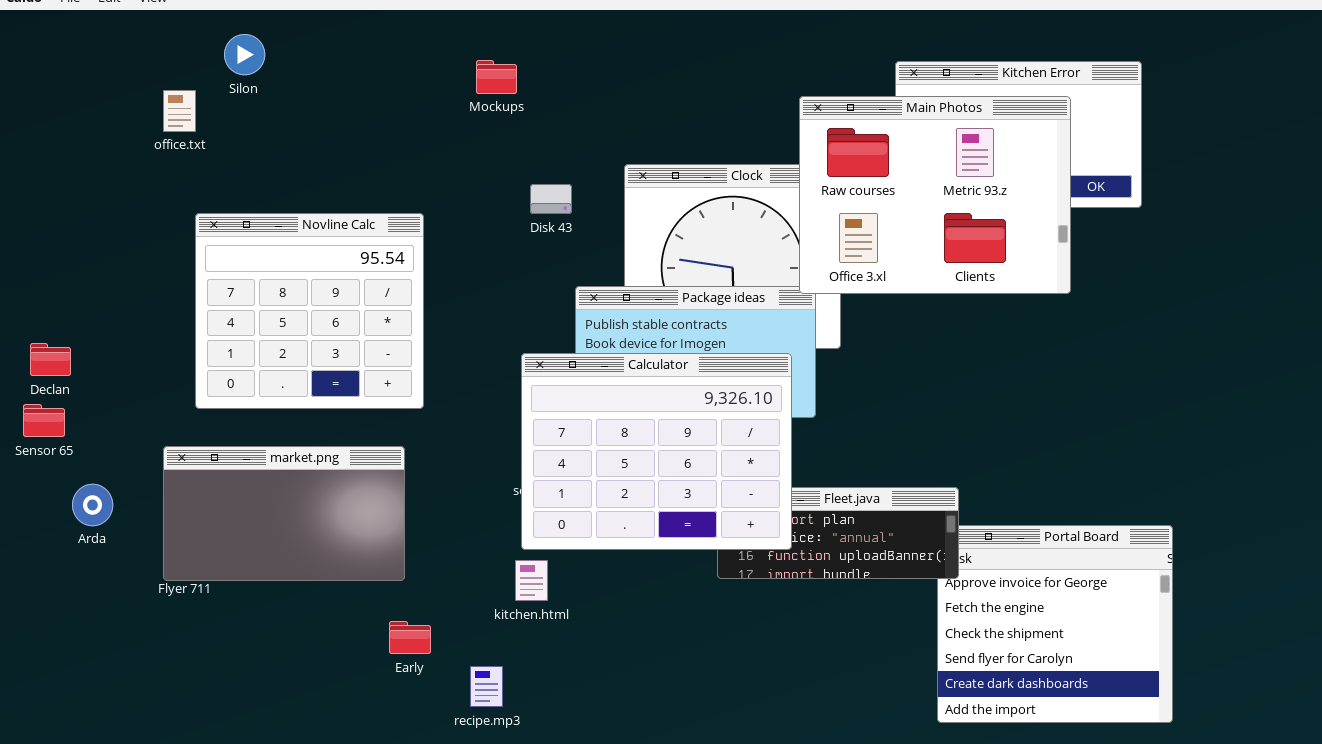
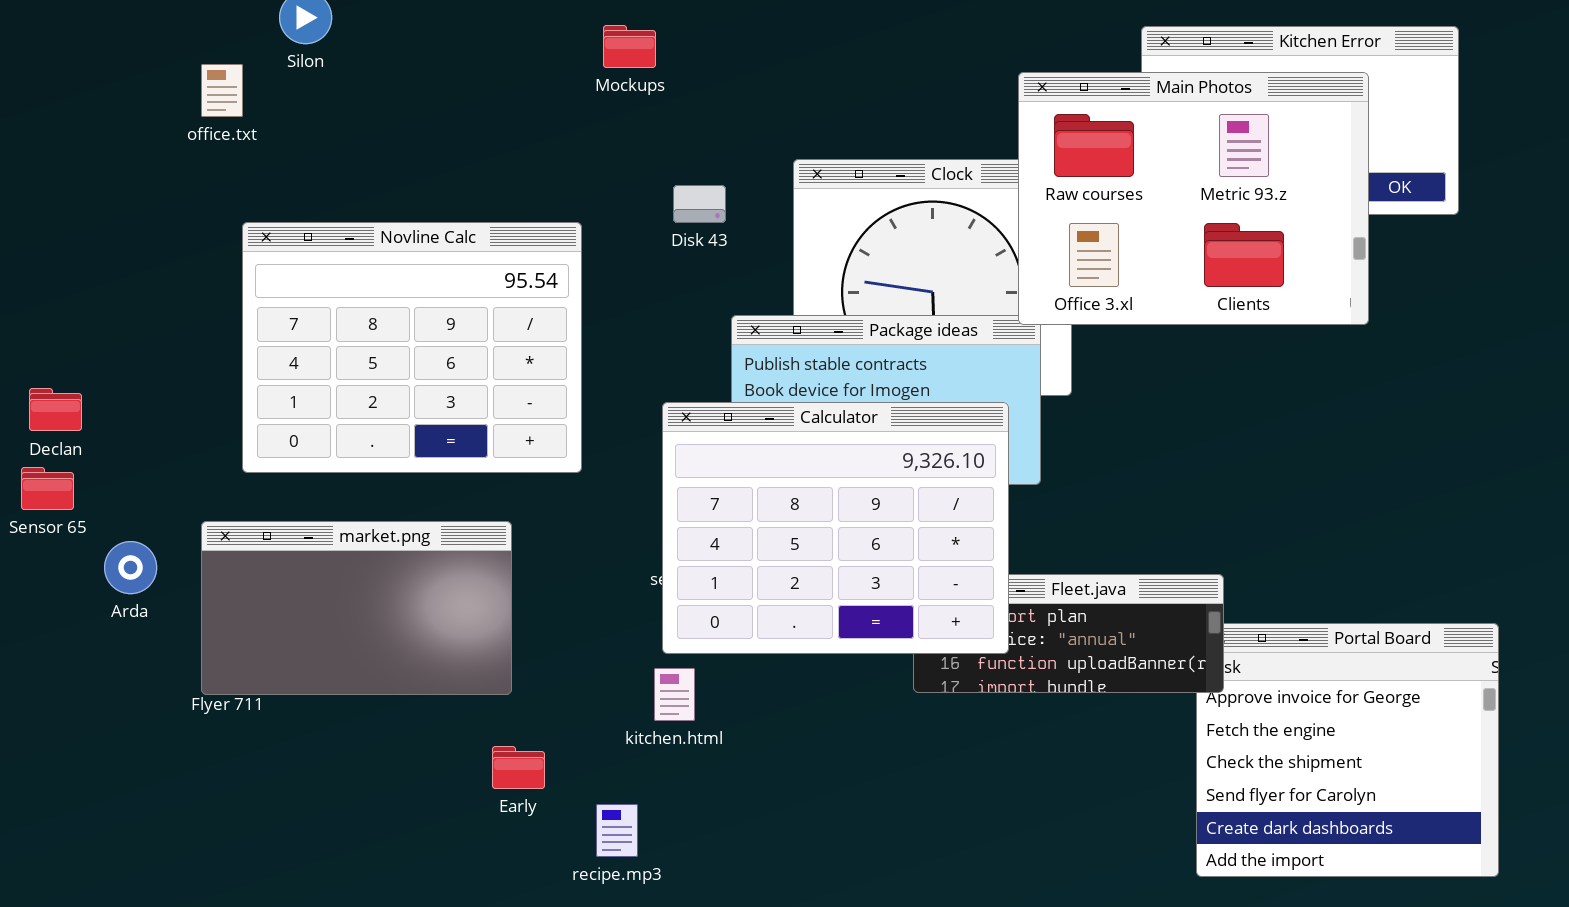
Novline Calc: [195,213,424,409] -> [242,222,582,473], resized
Arda: [72,484,113,526] -> [104,541,157,594], moved

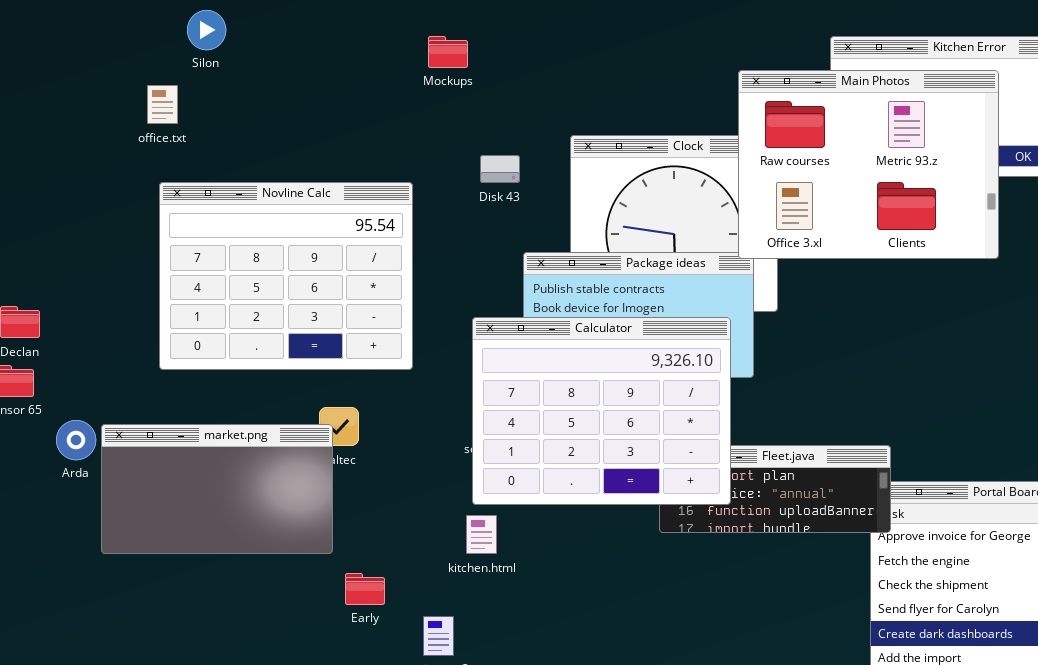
office.txt: [201,64,243,117] -> [147,85,178,124], moved
market.png: [201,521,512,695] -> [101,424,333,554], moved

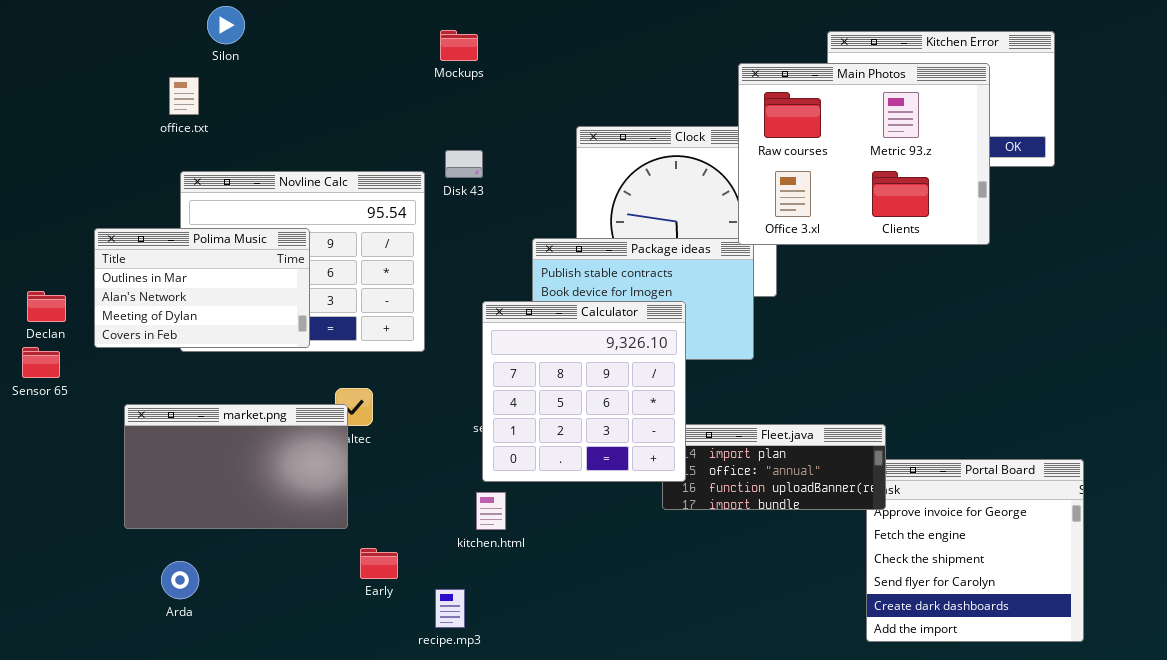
Disk 43: [480,155,520,183] -> [445,150,483,178], moved
Polima Music: none -> [94,228,310,348], opened
Calculator: [472,317,731,505] -> [482,301,686,482], resized
Arda: [56,420,96,460] -> [161,561,199,599], moved

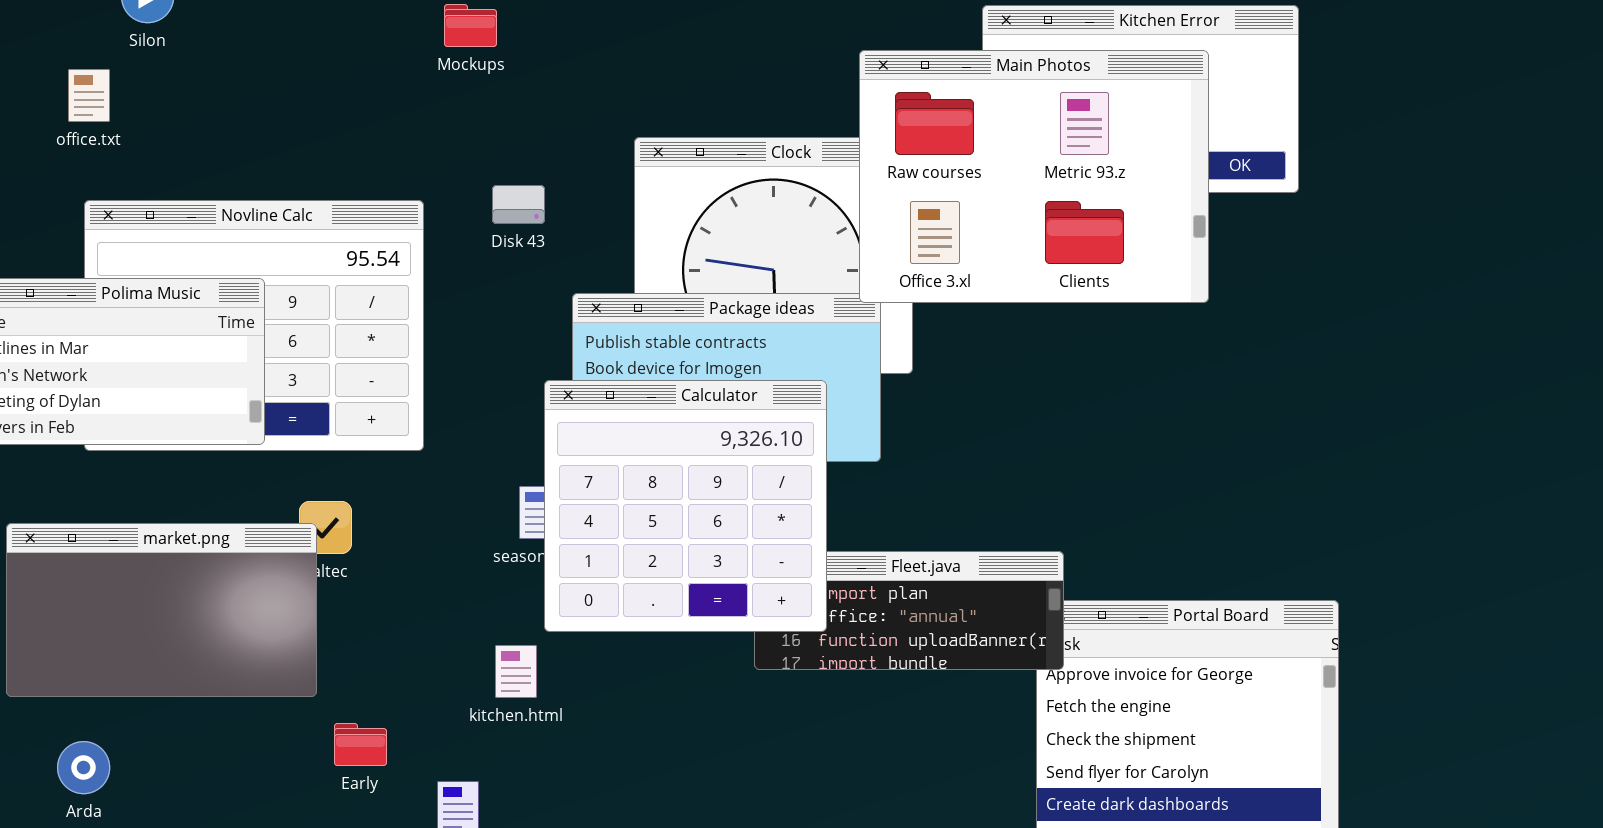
Disk 43: [445,150,483,178] -> [492,185,545,224], moved
Calculator: [482,301,686,482] -> [544,380,827,632], moved

